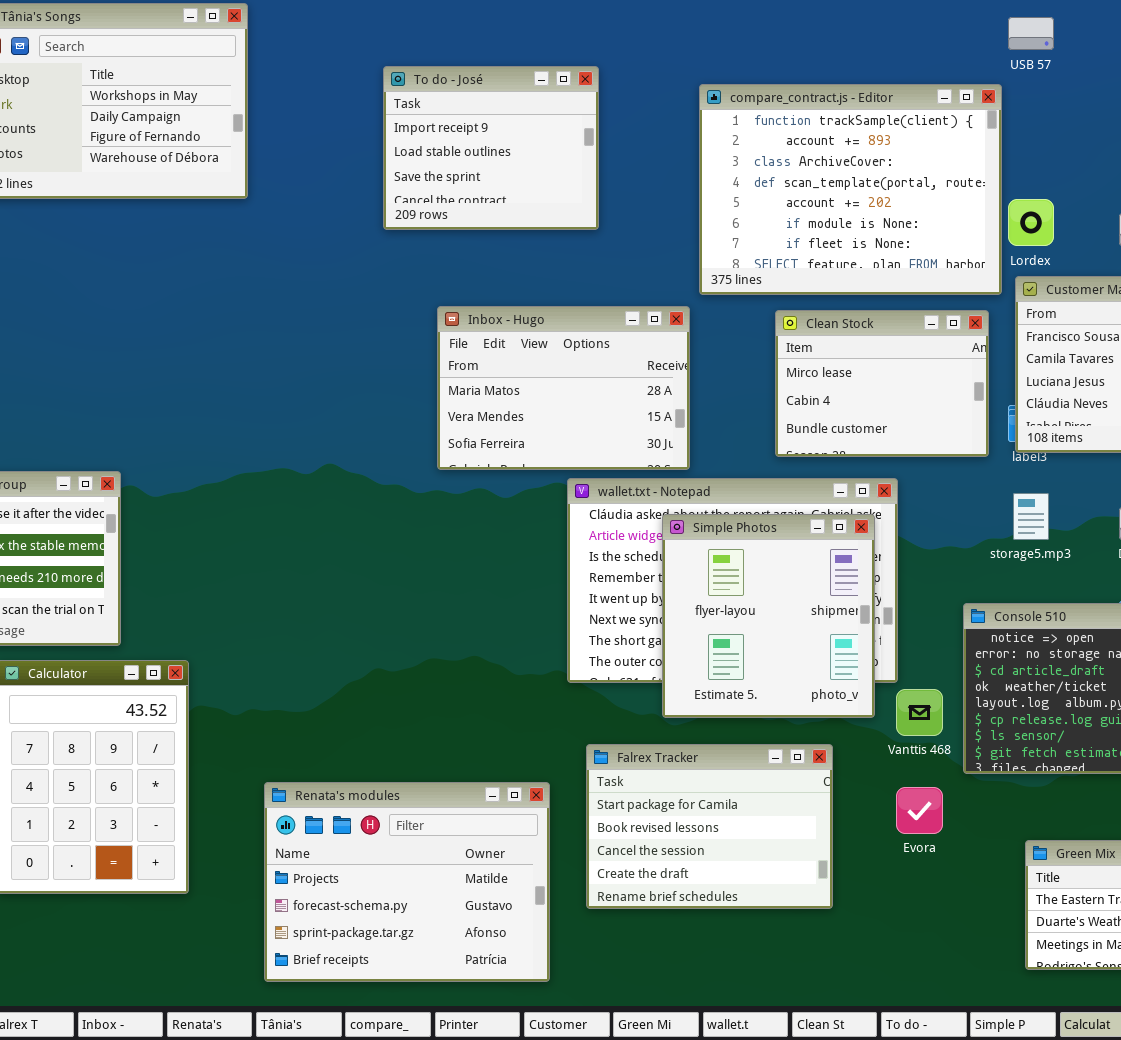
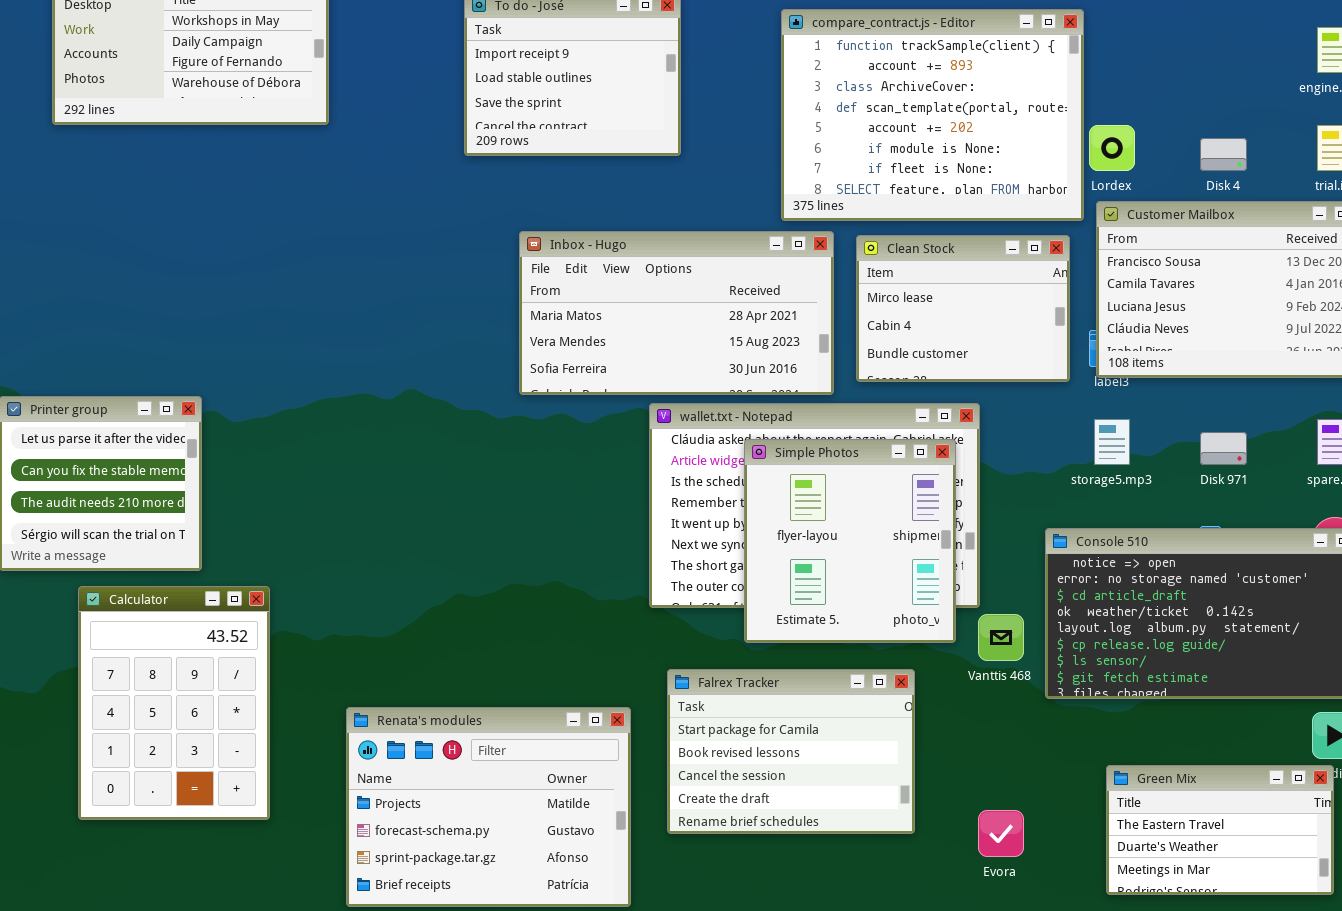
Inbox - Hugo: [437,306,690,470] -> [519,231,834,395], resized
Evora: [896,787,943,834] -> [978,810,1024,857], moved

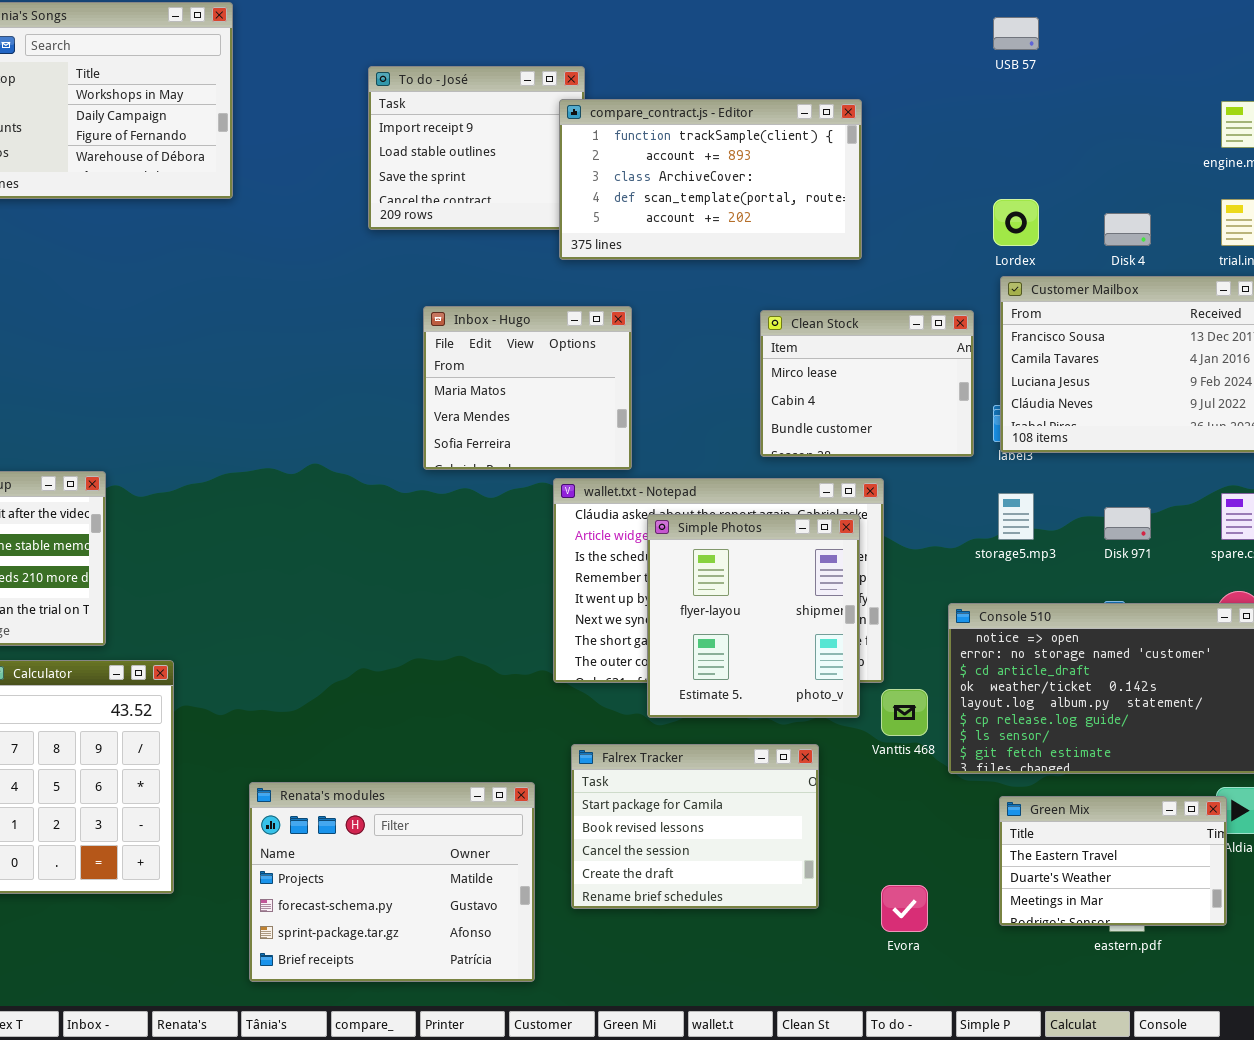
compare_contract.js - Editor: [781,9,1084,221] -> [559,99,862,260], moved, resized
Inbox - Hugo: [519,231,834,395] -> [423,306,632,470], resized
Green Mix: [1106,765,1334,895] -> [999,796,1227,926], moved

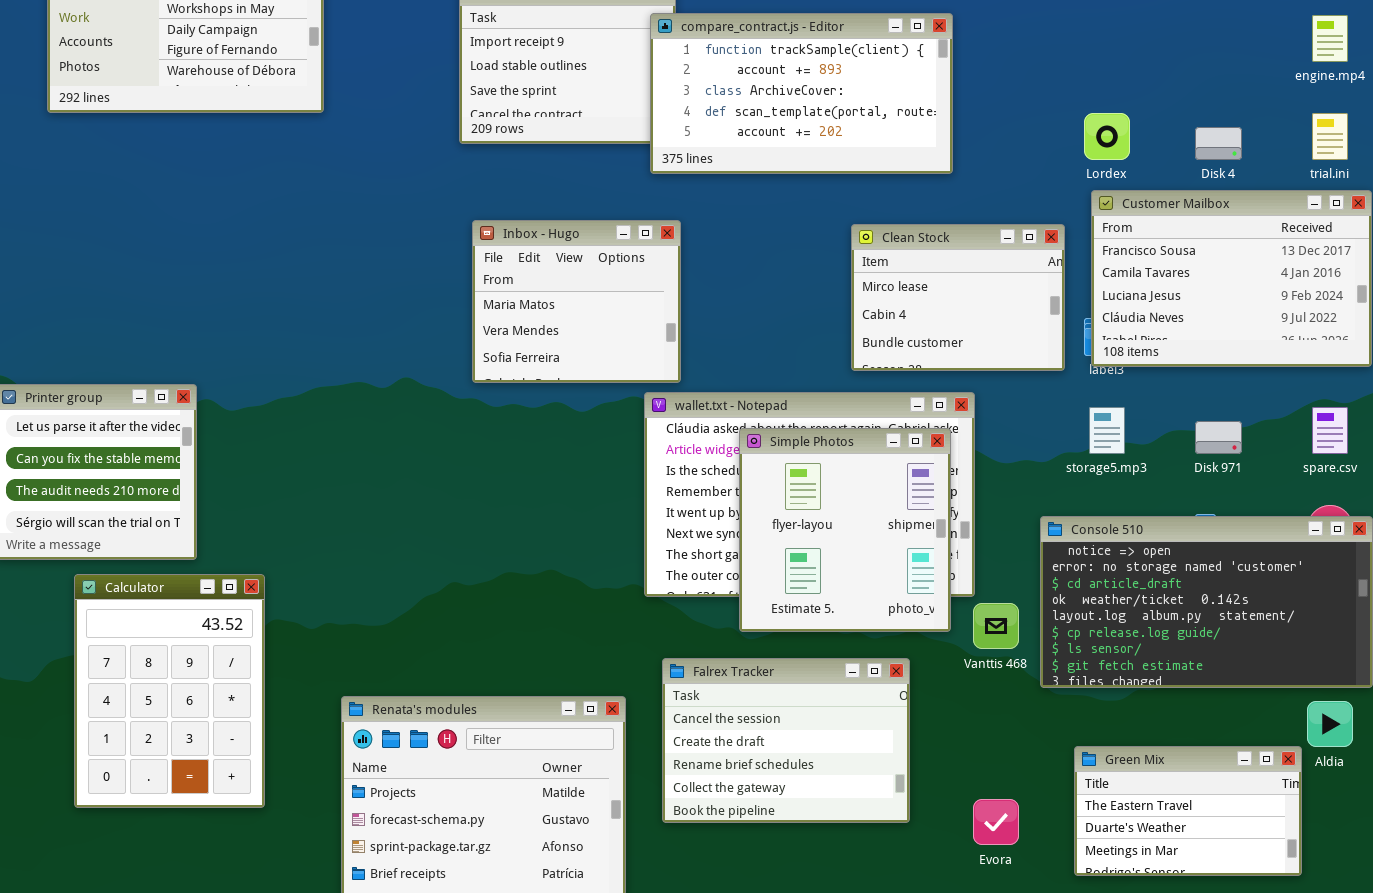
Inbox - Hugo: [423,306,632,470] -> [472,220,681,383], moved
Falrex Tracker: [571,744,819,909] -> [662,658,910,823], scrolled down 2 rows
Green Mix: [999,796,1227,926] -> [1074,746,1302,876], moved

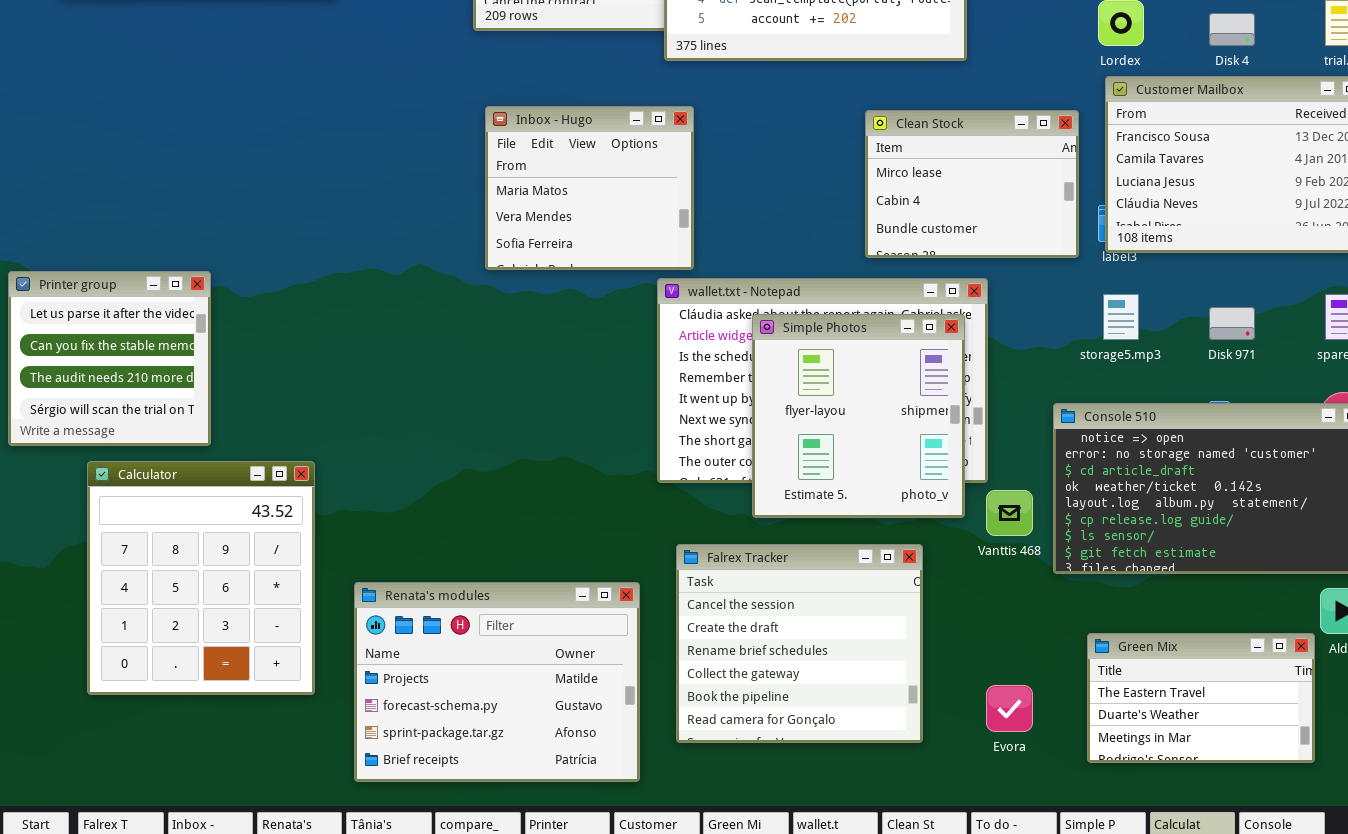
Calculator: [74,574,265,808] -> [87,461,315,695], resized
Falrex Tracker: [662,658,910,823] -> [676,544,923,743], resized

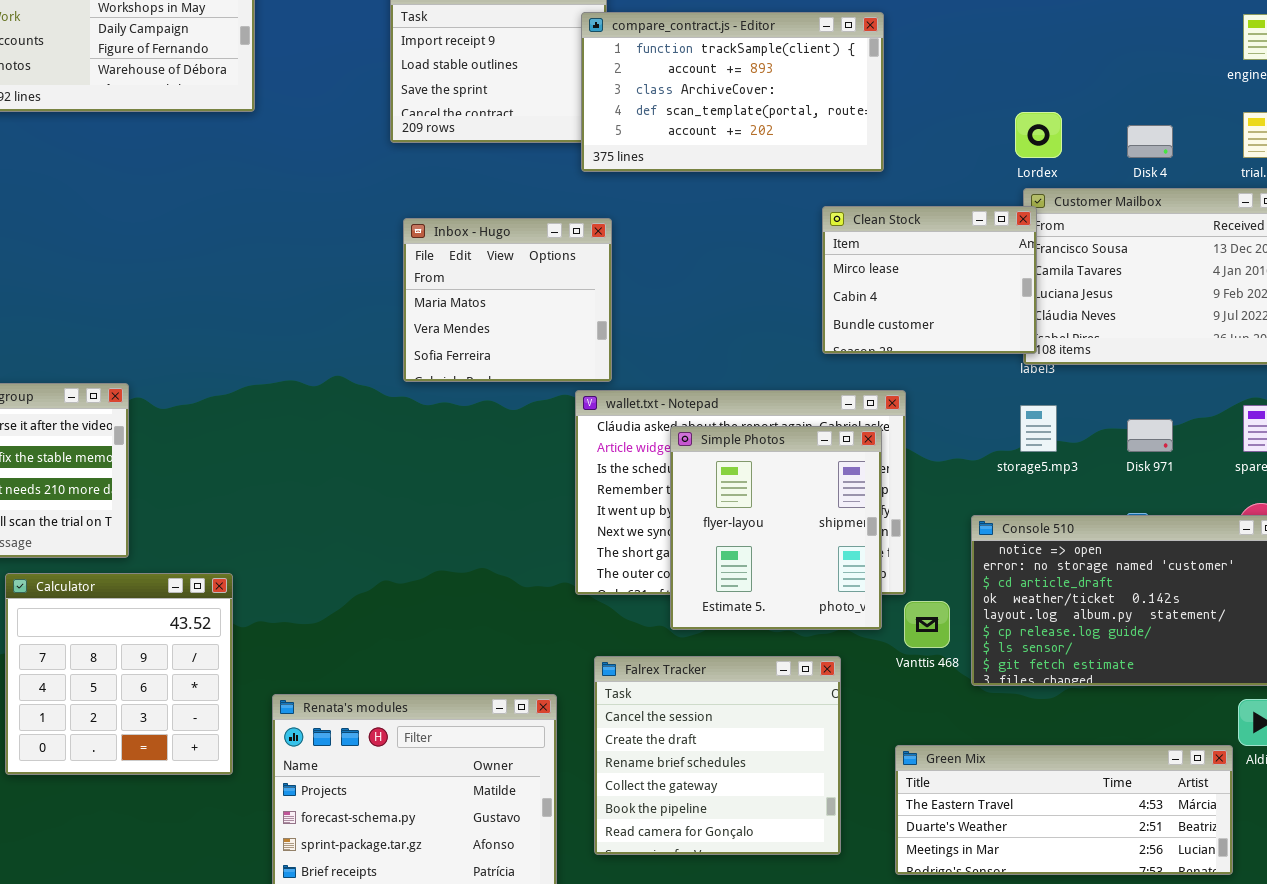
Clean Stock: [865,110,1079,258] -> [822,206,1037,354], moved
Calculator: [87,461,315,695] -> [5,573,233,775], resized
Green Mix: [1087,633,1315,763] -> [895,745,1233,875], resized

